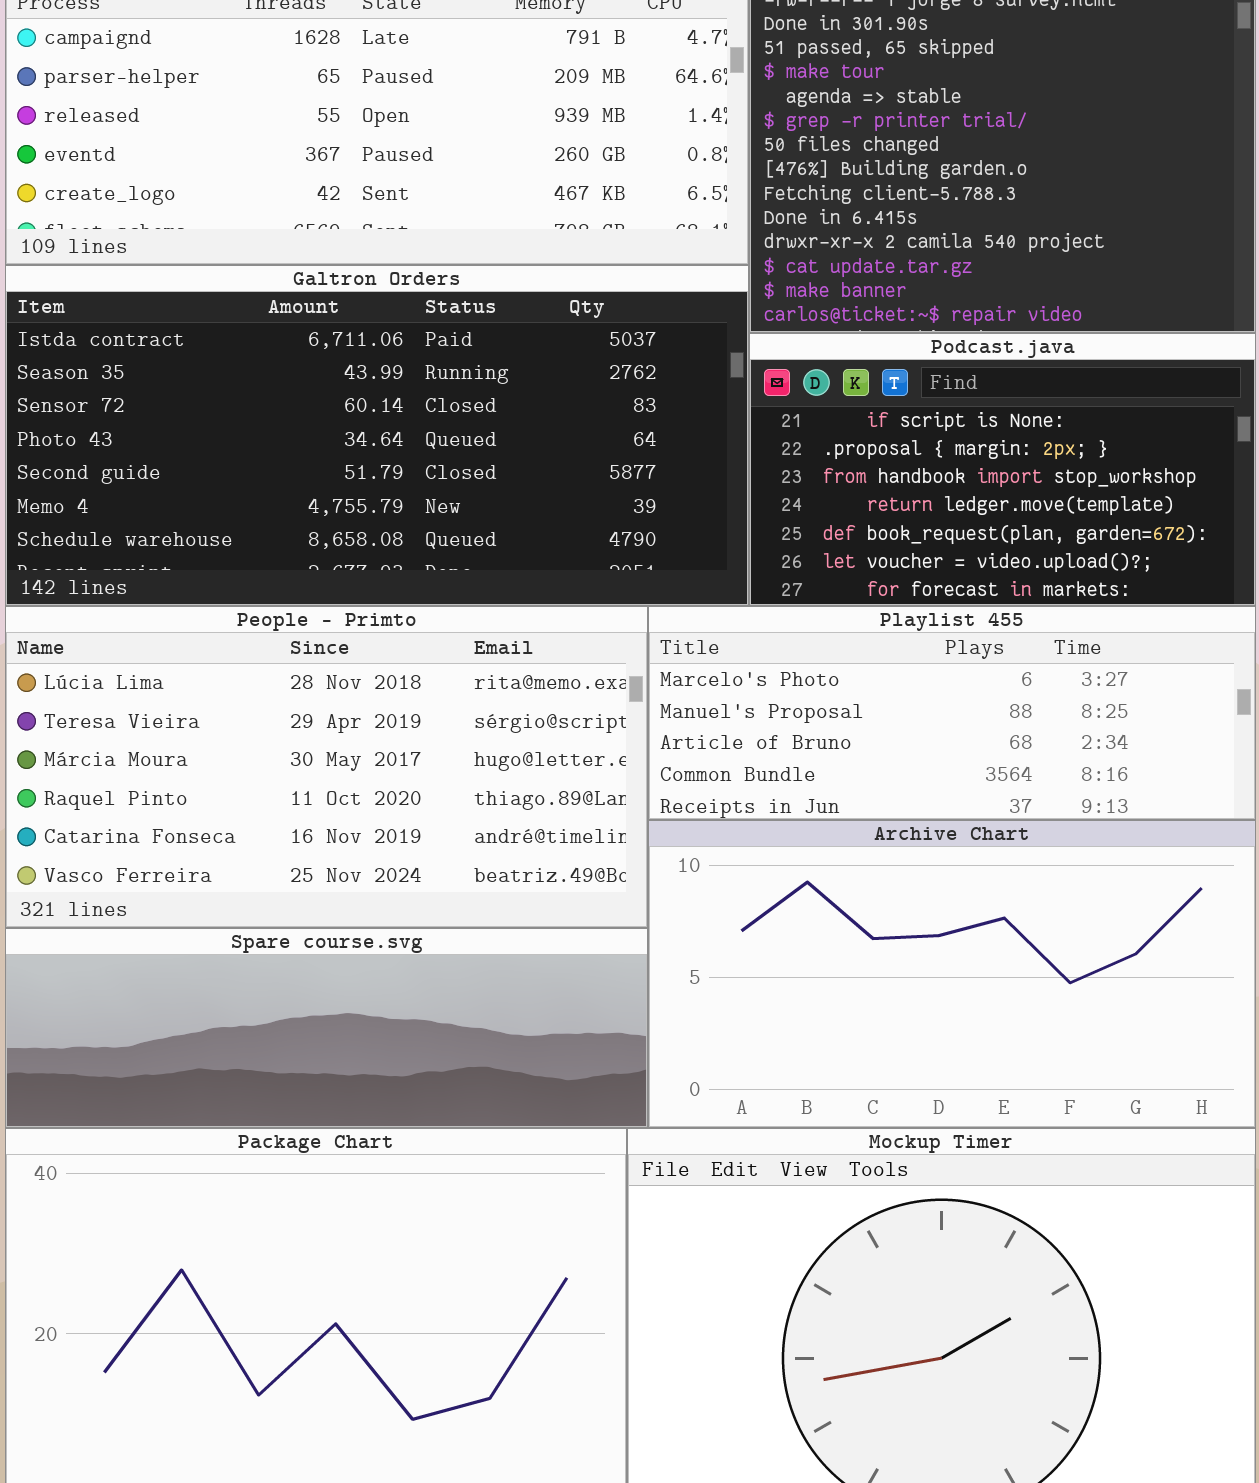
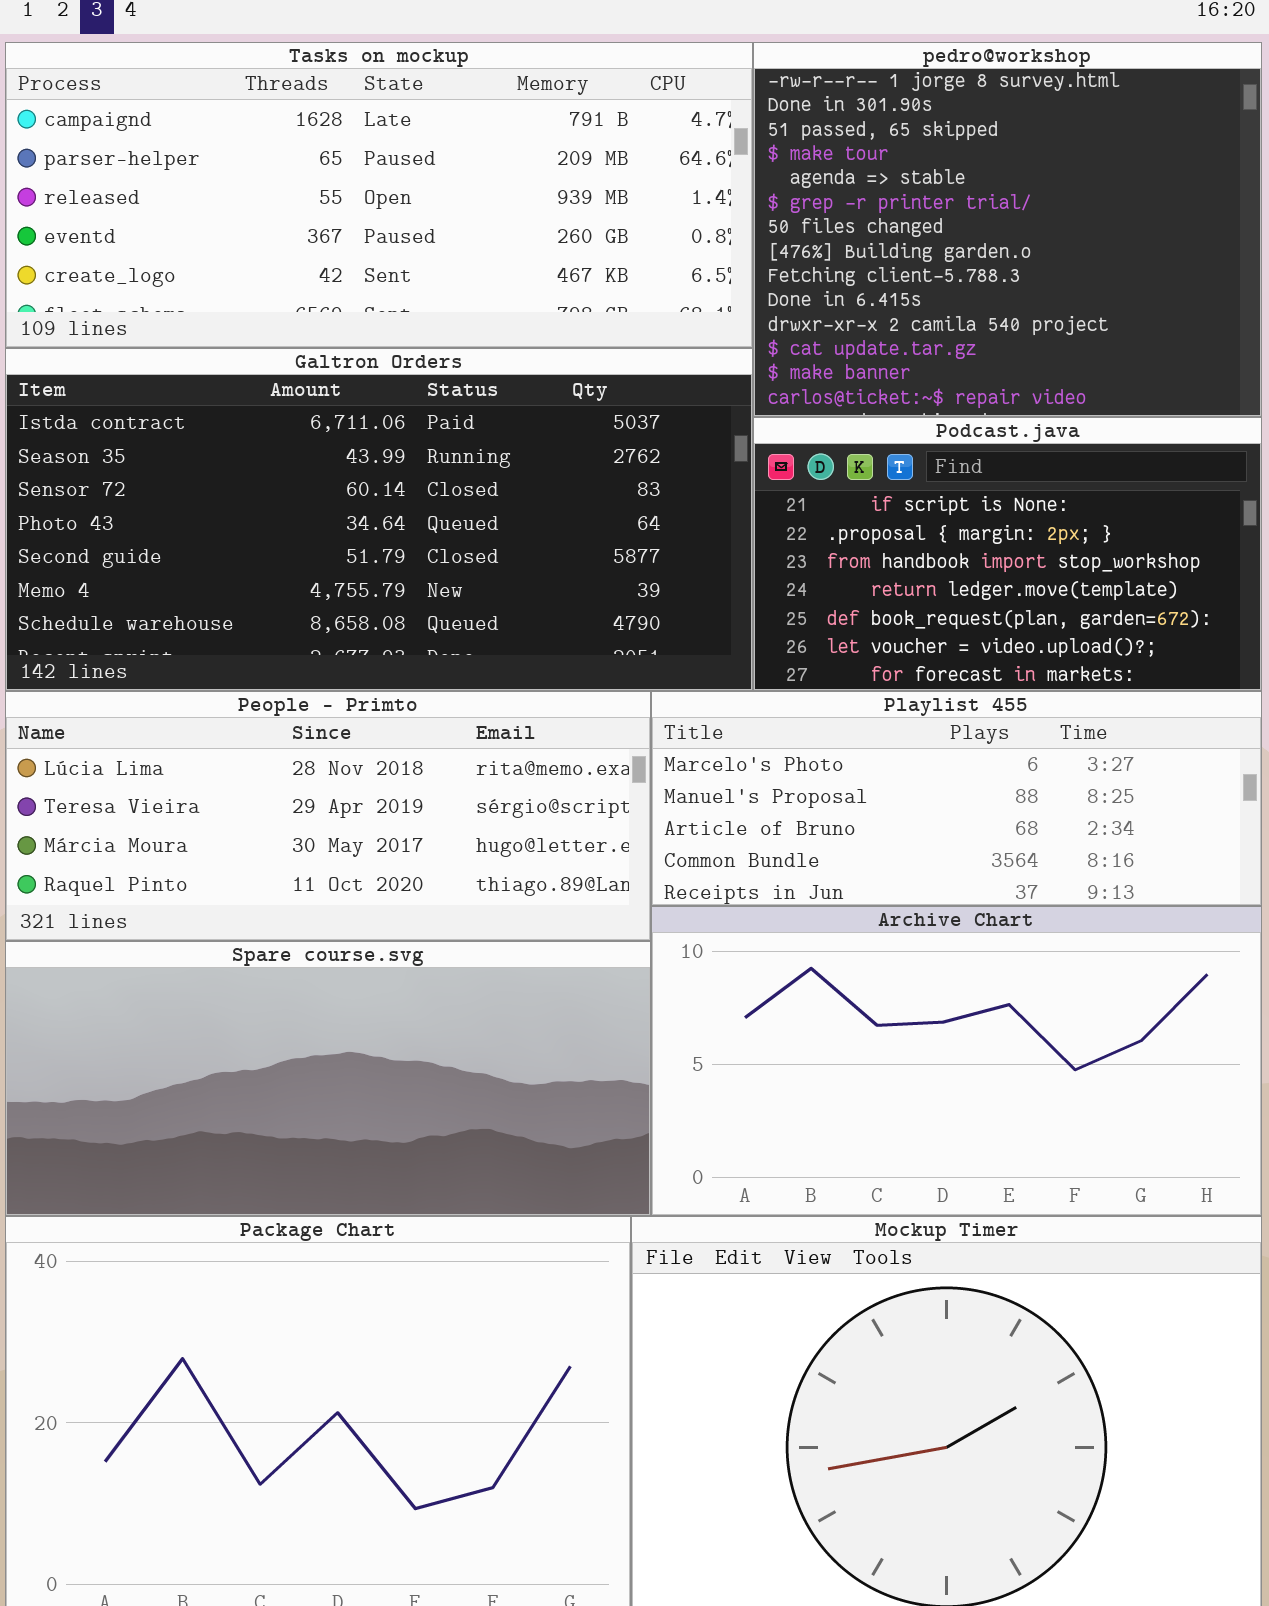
People - Primto: [5,606,648,928] -> [5,691,651,941], resized
Spare course.svg: [5,928,648,1128] -> [5,941,651,1216], resized

